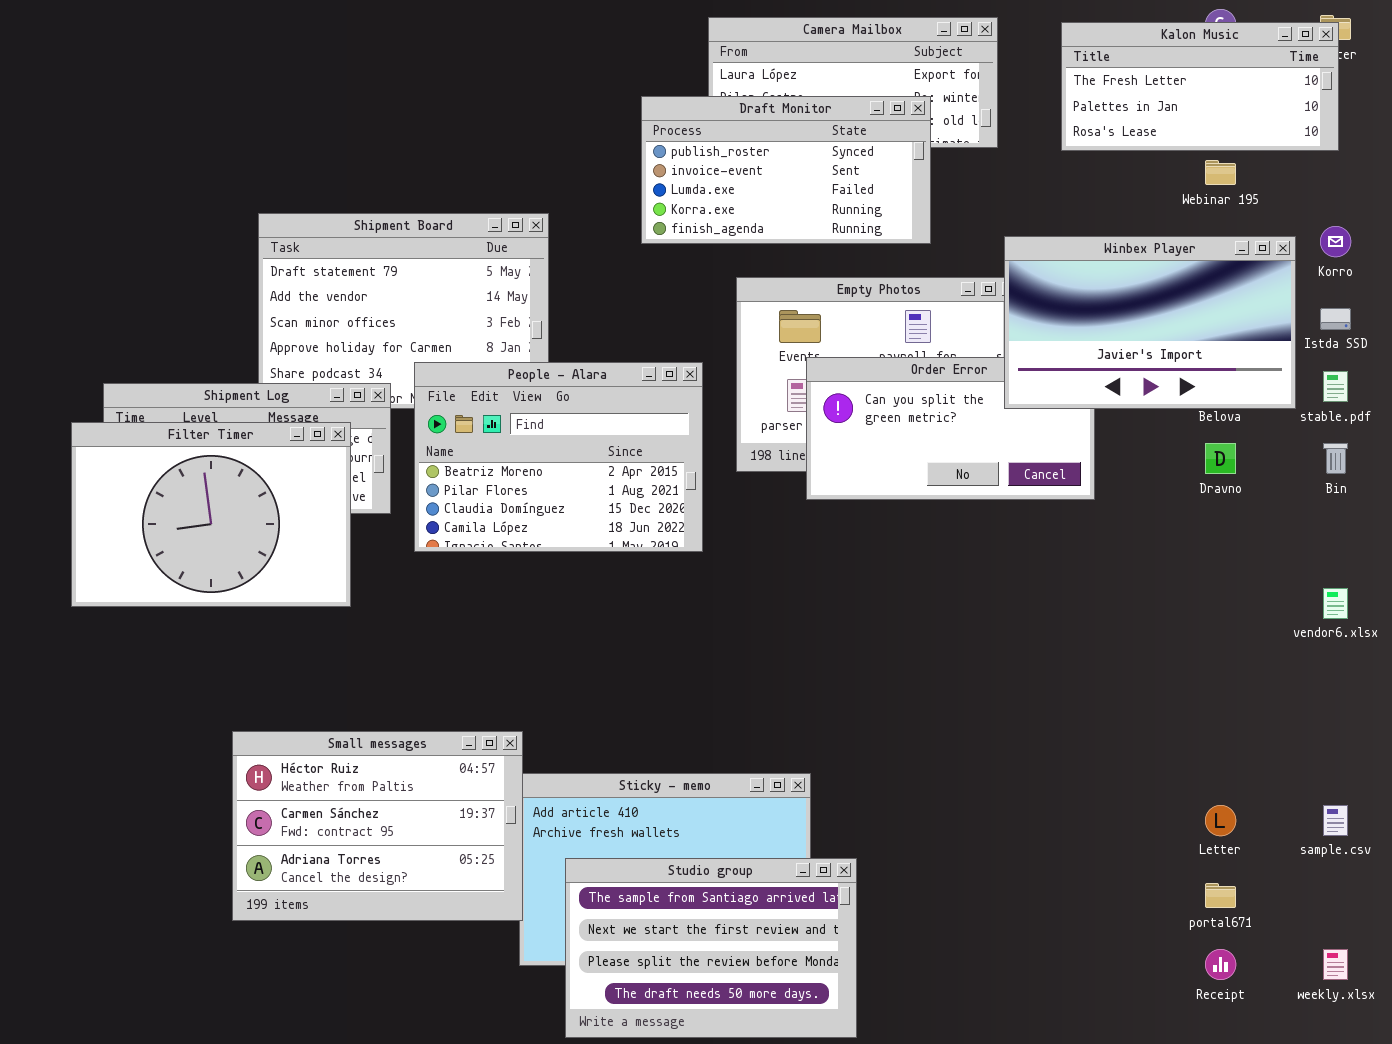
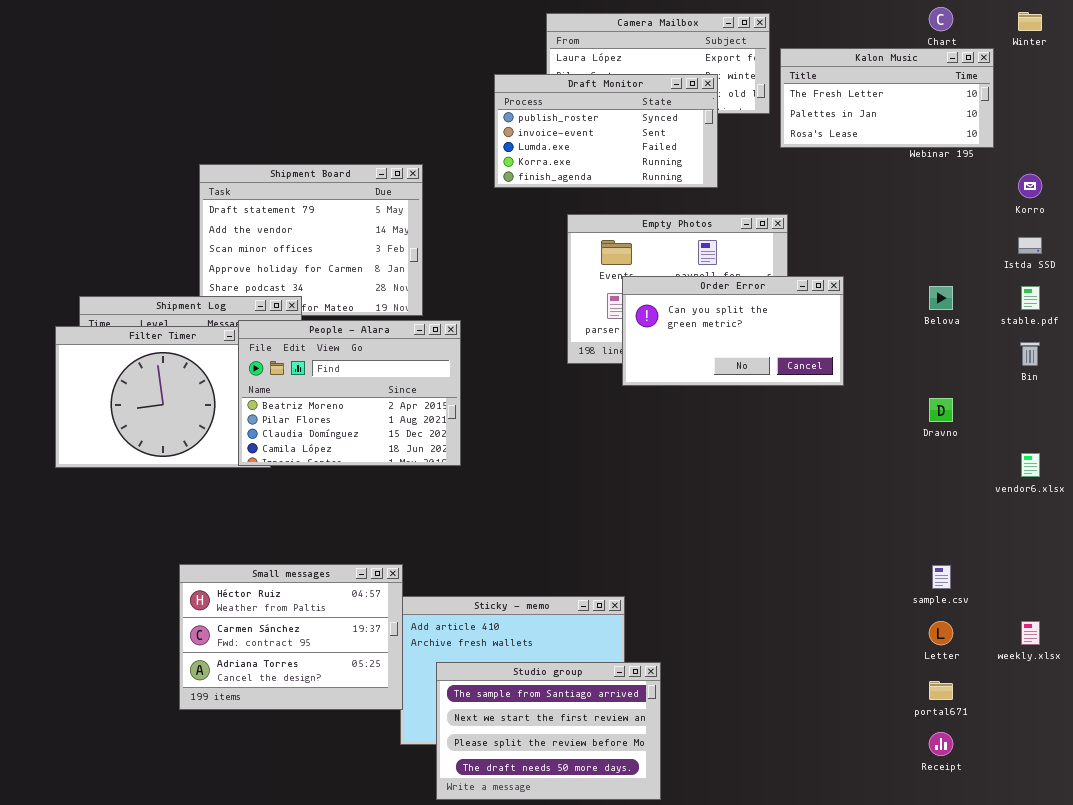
Kalon Music: [1061,22,1339,151] -> [780,48,994,148], moved
Winbex Player: [1004,236,1296,409] -> none, closed
People - Alara: [414,362,703,552] -> [238,320,461,466], moved
Dravno: [1205,443,1236,474] -> [929,398,953,422], moved
sample.csv: [1323,805,1348,836] -> [932,565,951,589], moved
weekly.xlsx: [1323,949,1348,980] -> [1021,621,1040,645], moved

